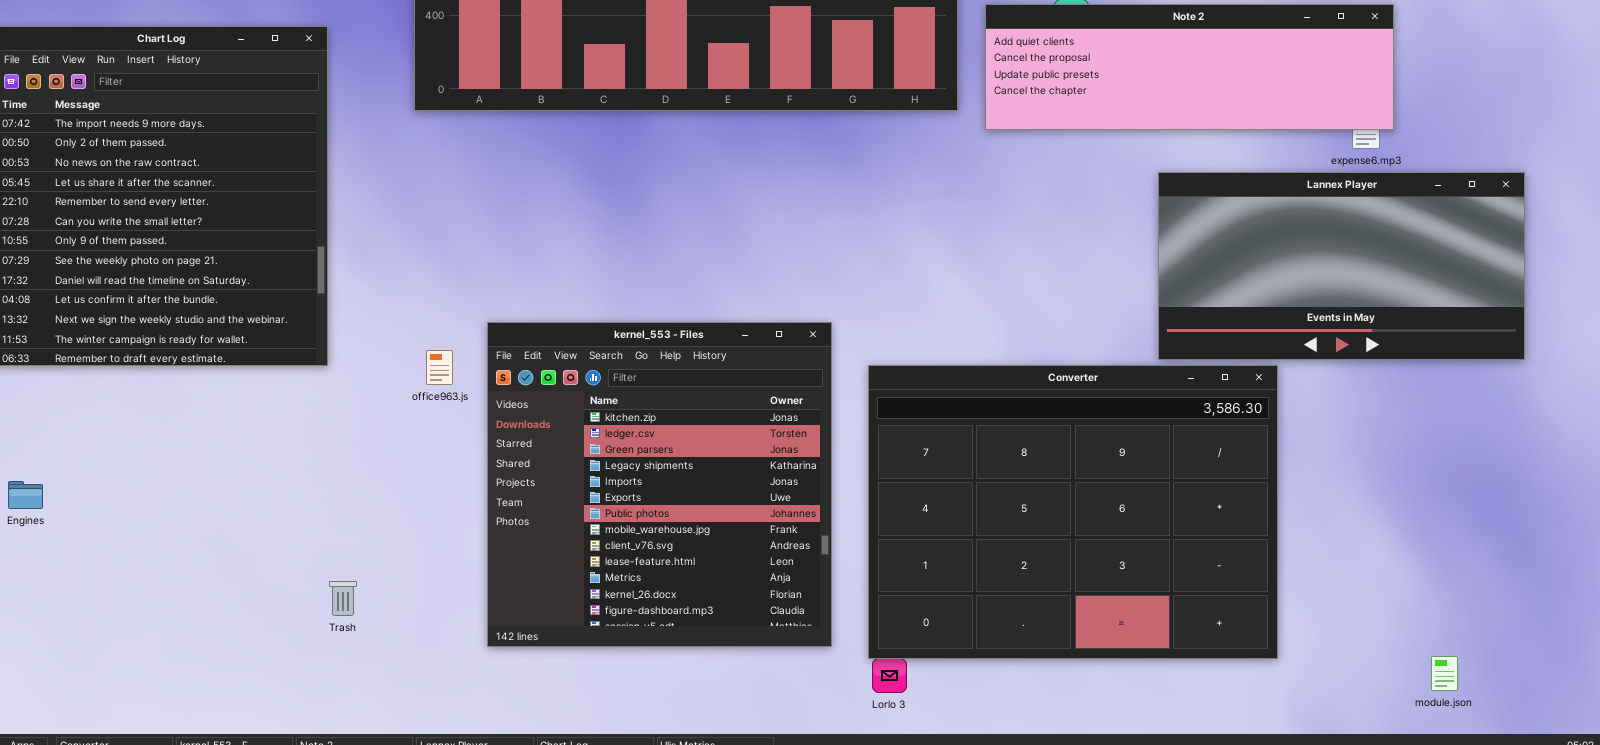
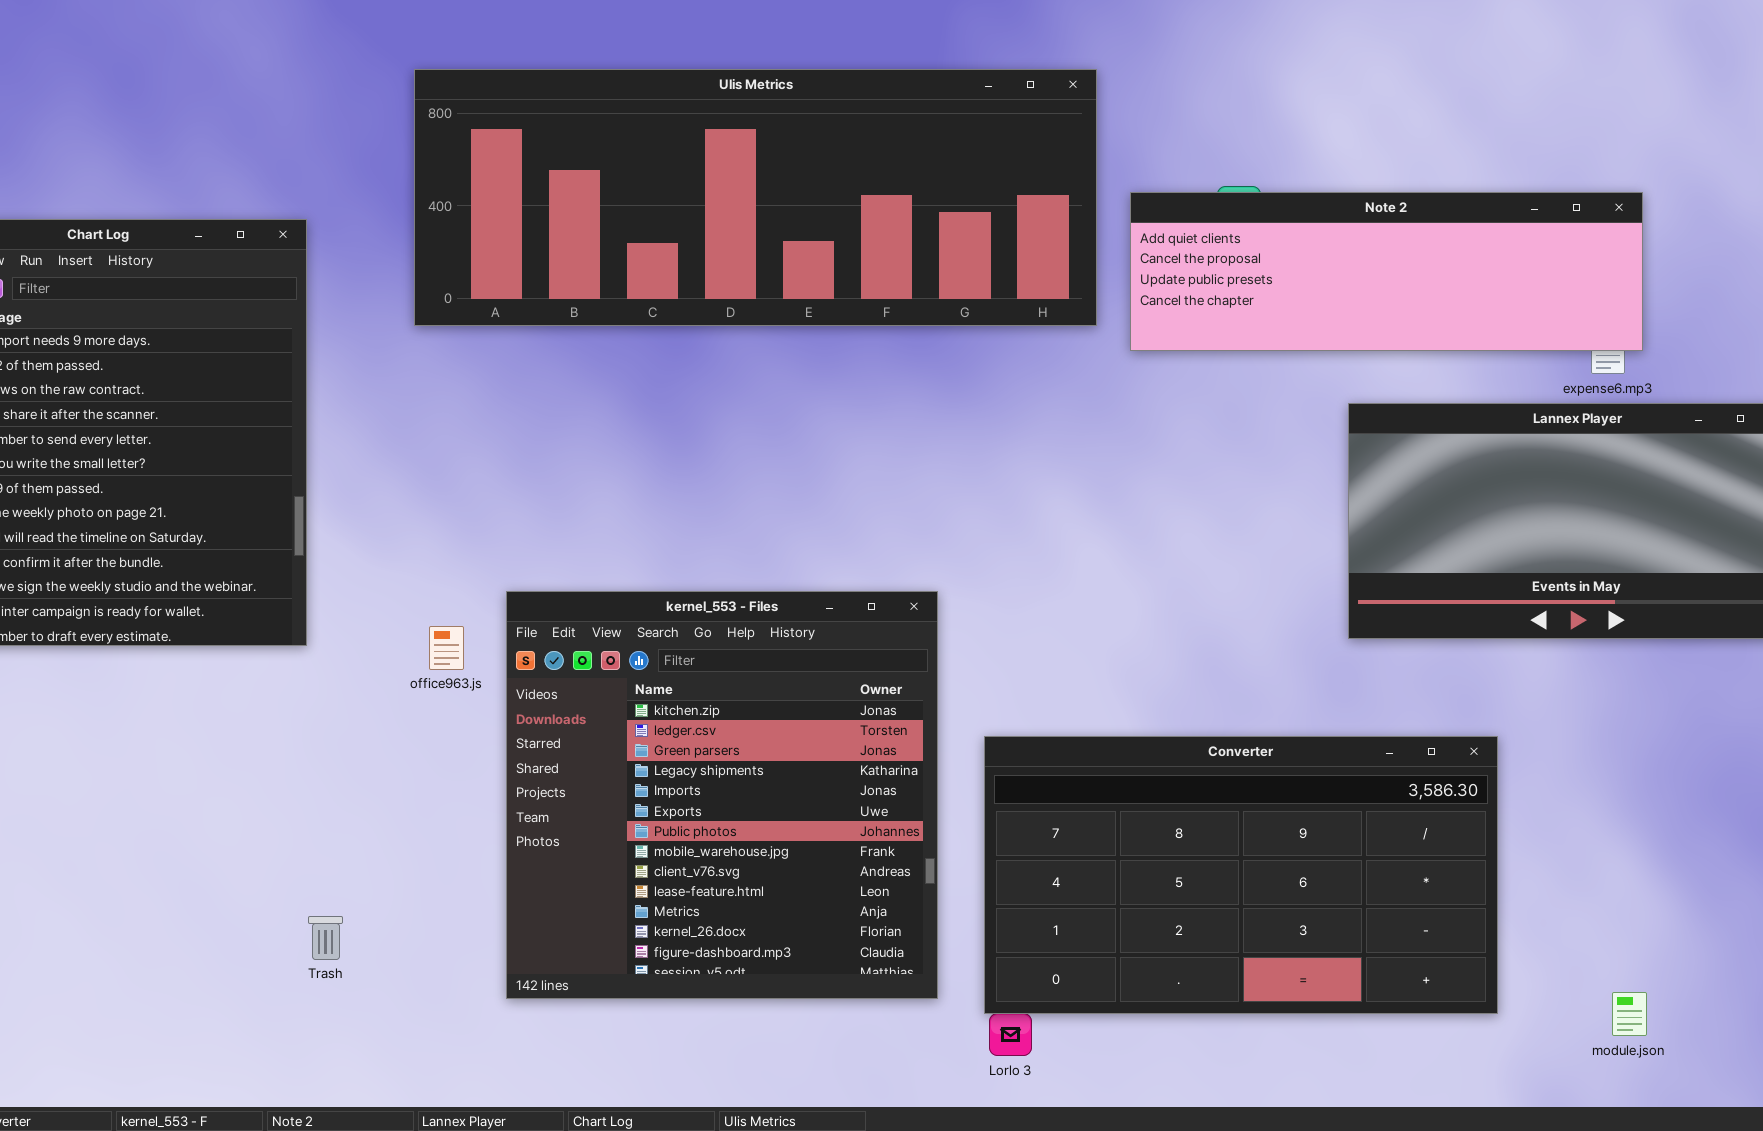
Converter: [868,365,1278,659] -> [984,736,1498,1014], resized
module.json: [1431,656,1458,691] -> [1612,992,1647,1036], moved

